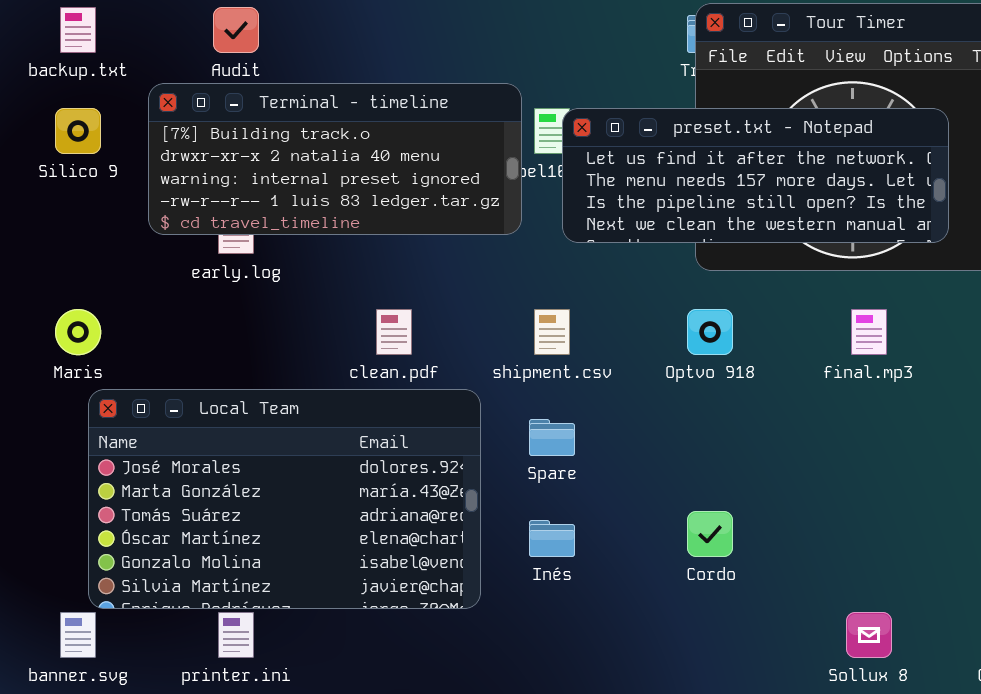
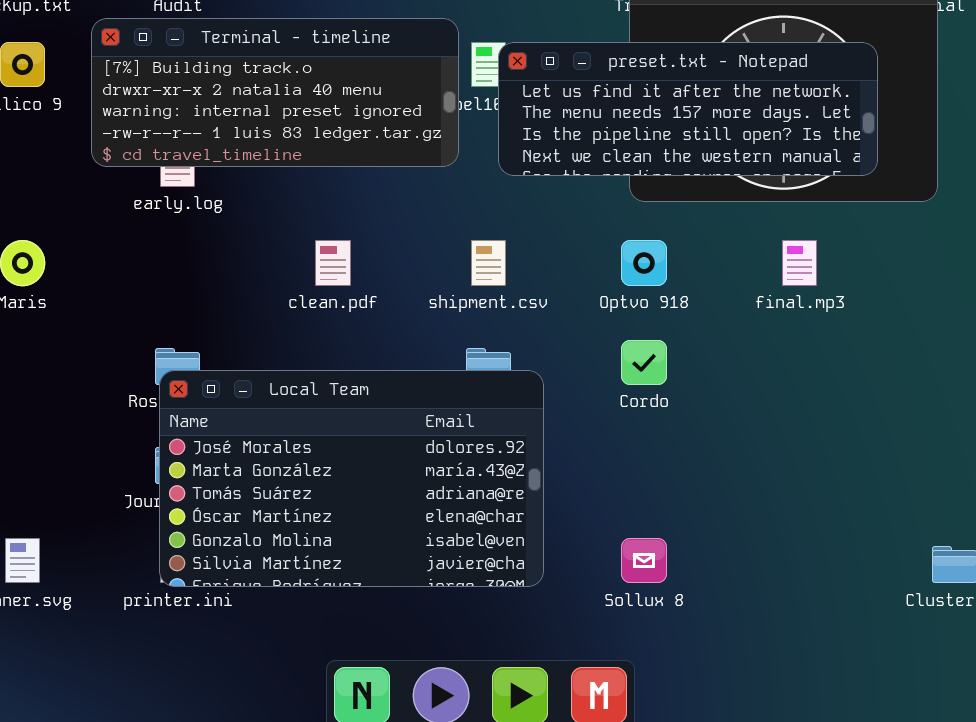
Local Team: [88,389,481,609] -> [159,370,544,587], moved
Cordo: [687,511,733,557] -> [621,340,667,385], moved
Sollux 8: [846,612,892,658] -> [621,538,667,583], moved

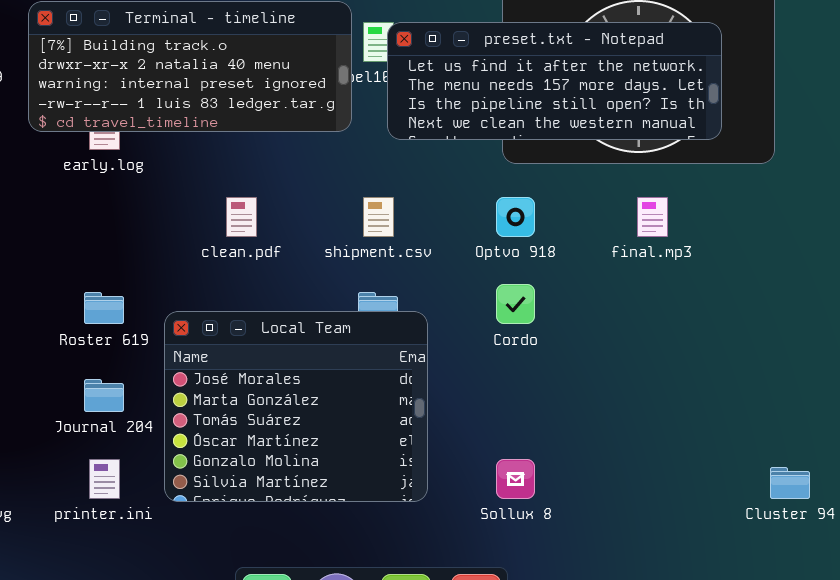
Local Team: [159,370,544,587] -> [164,311,428,502], resized

